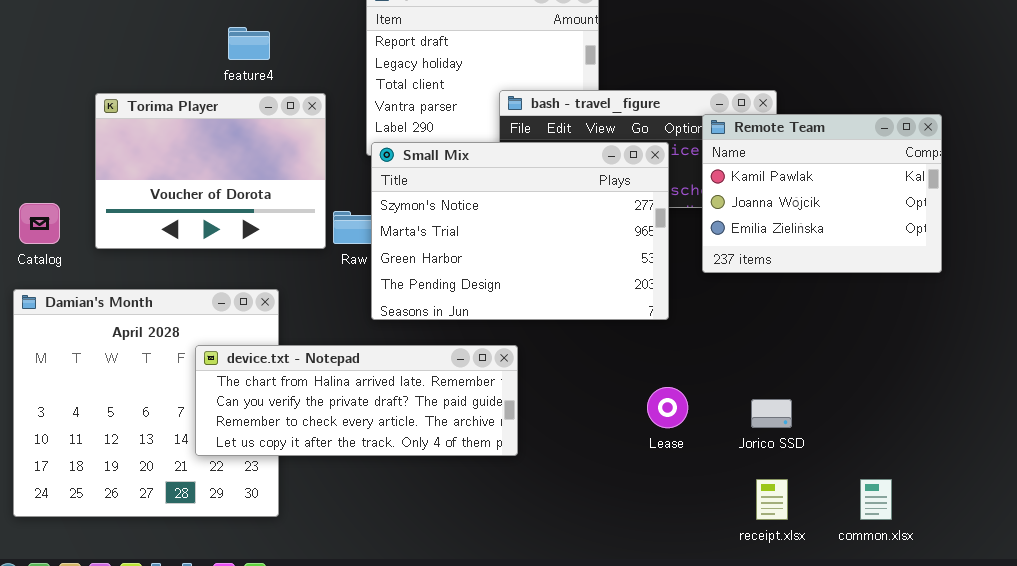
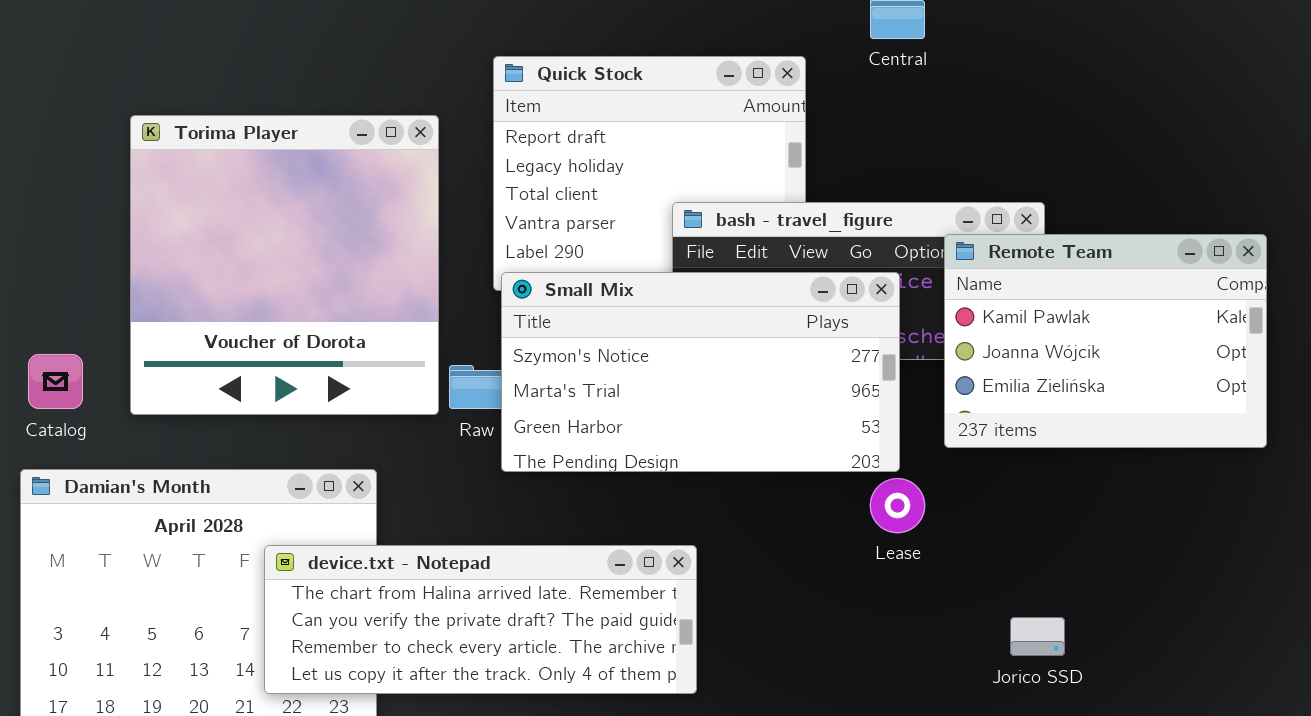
Torima Player: [95,93,326,249] -> [130,115,439,415], resized
Small Mix: [371,142,669,320] -> [501,272,900,472], resized
Lease: [647,387,688,428] -> [870,478,925,533], moved

